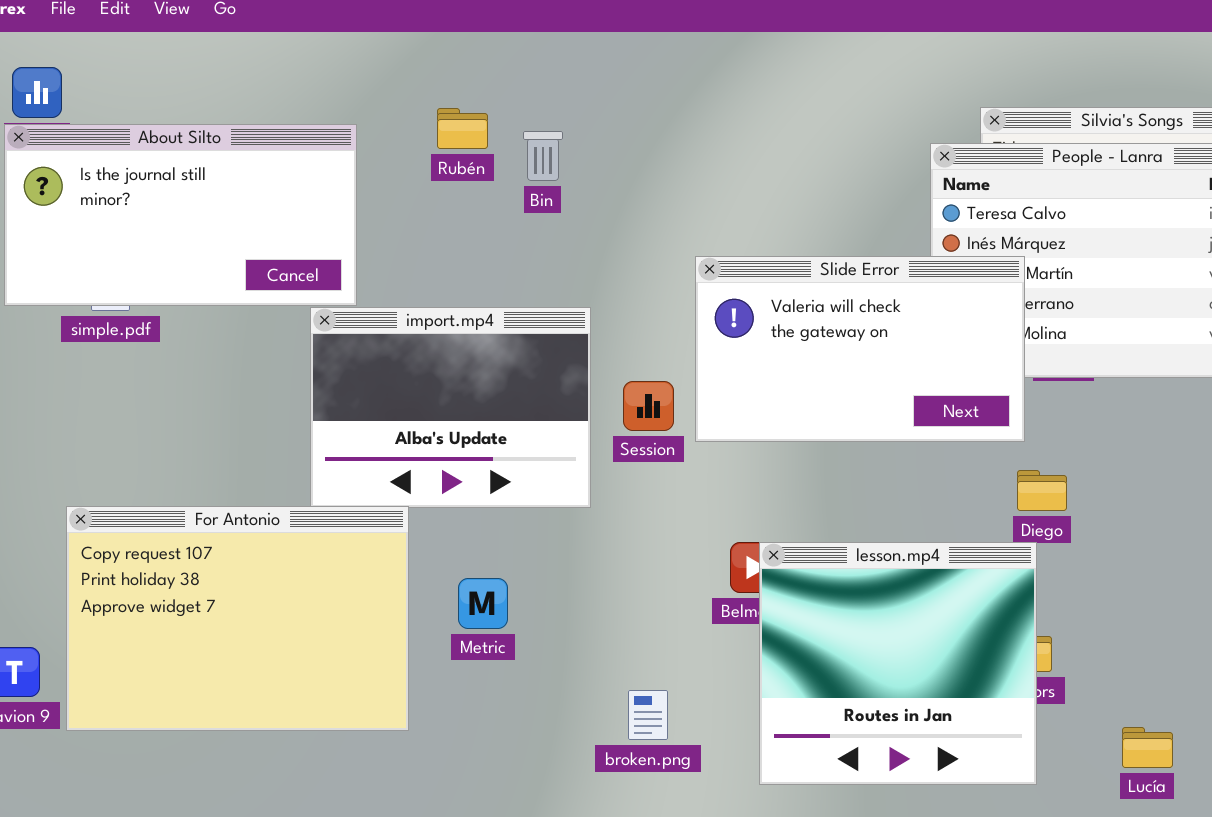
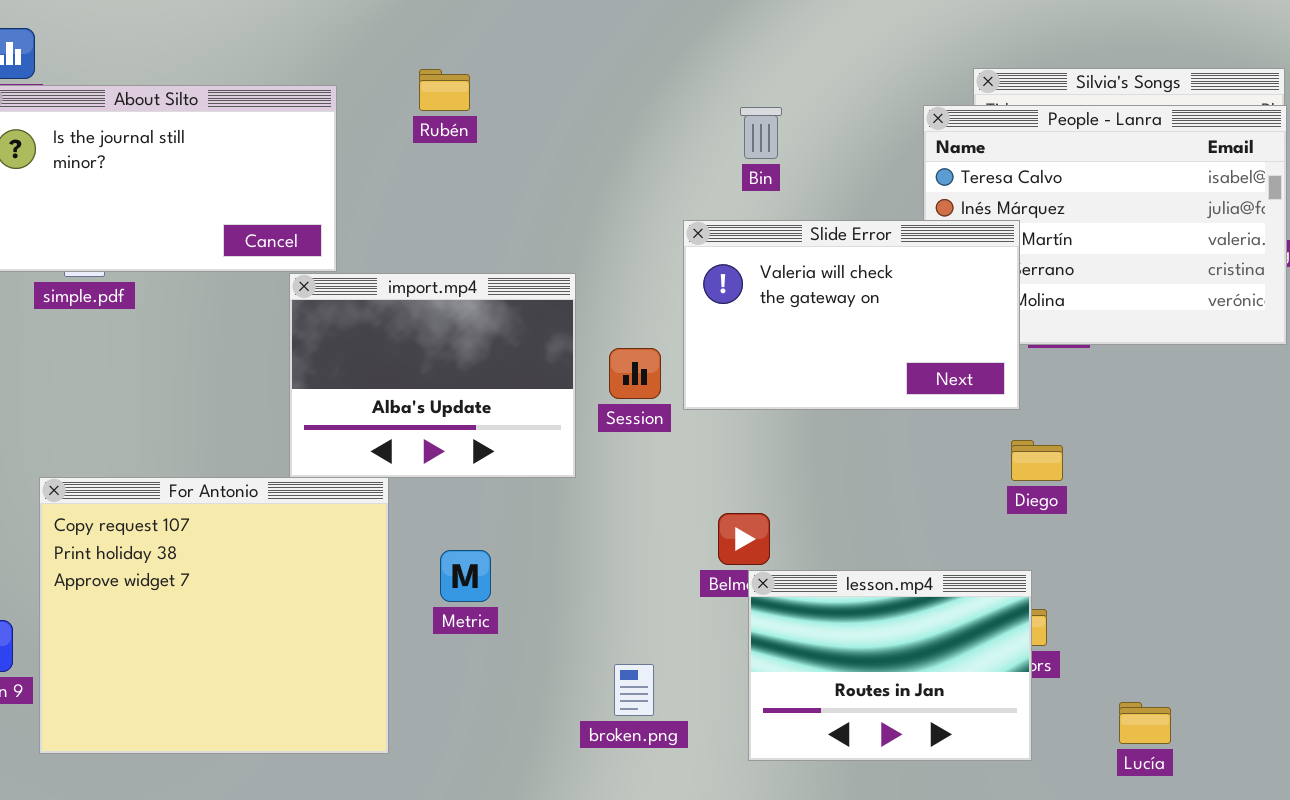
Bin: [523,131,563,181] -> [740,107,782,159], moved
For Antonio: [66,506,409,731] -> [39,477,389,754], resized
lesson.mp4: [759,542,1037,785] -> [748,570,1032,761], resized

